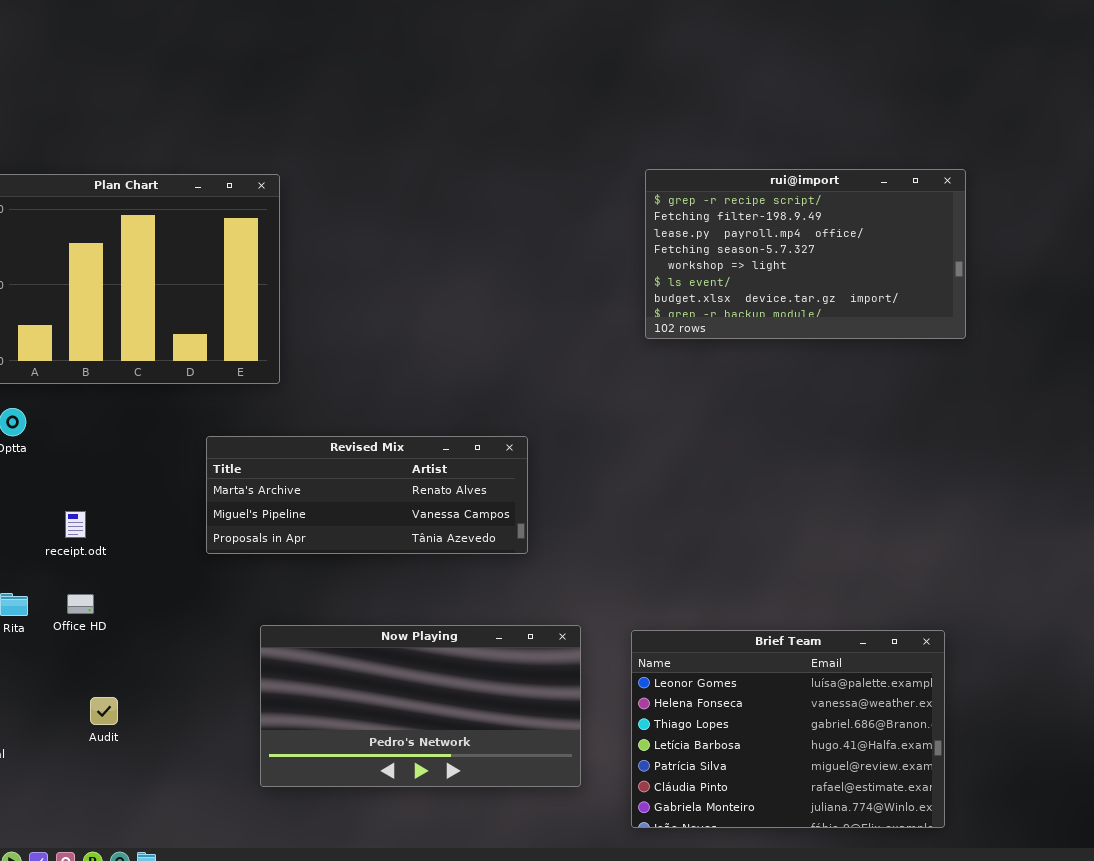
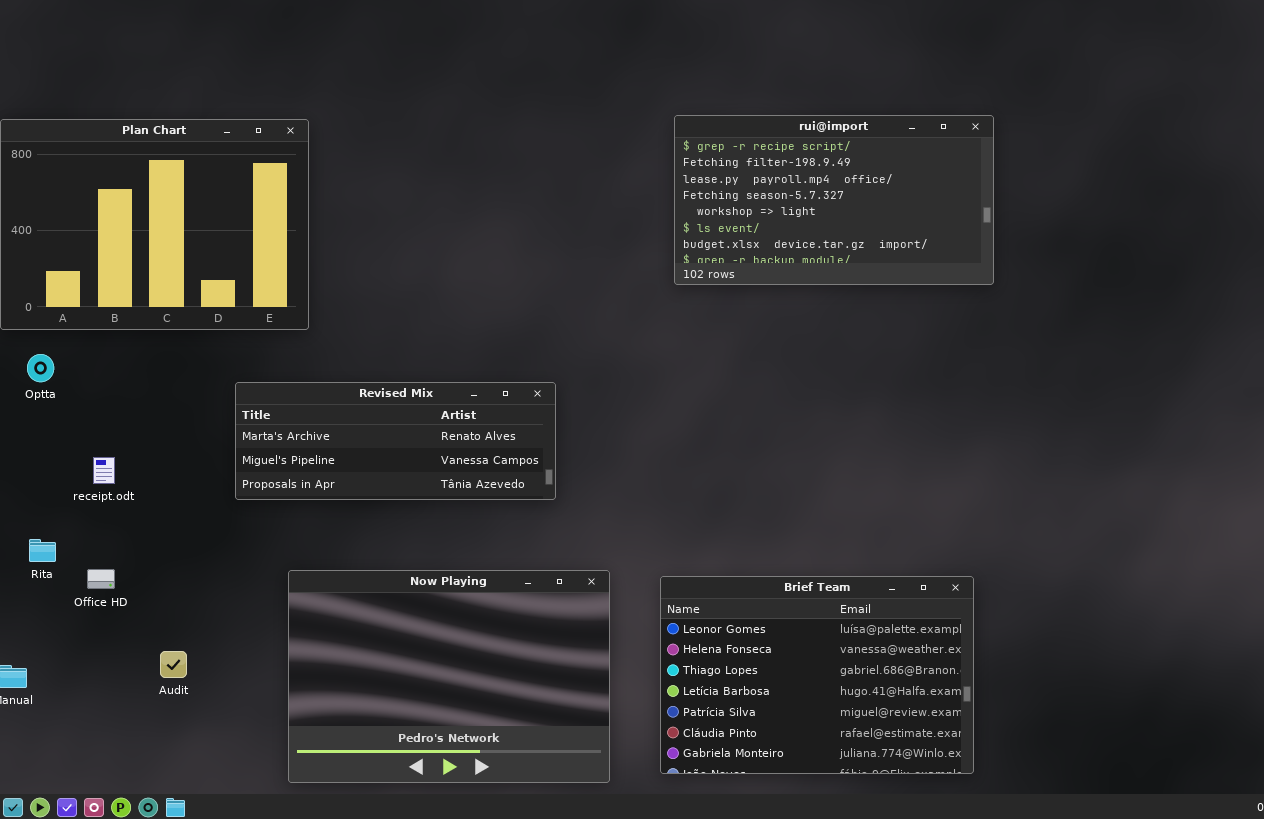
Office HD: [67,594,94,614] -> [87,569,115,589], moved
Now Playing: [260,625,581,787] -> [288,570,610,783], resized
Audit: [90,697,118,725] -> [160,651,187,678], moved

